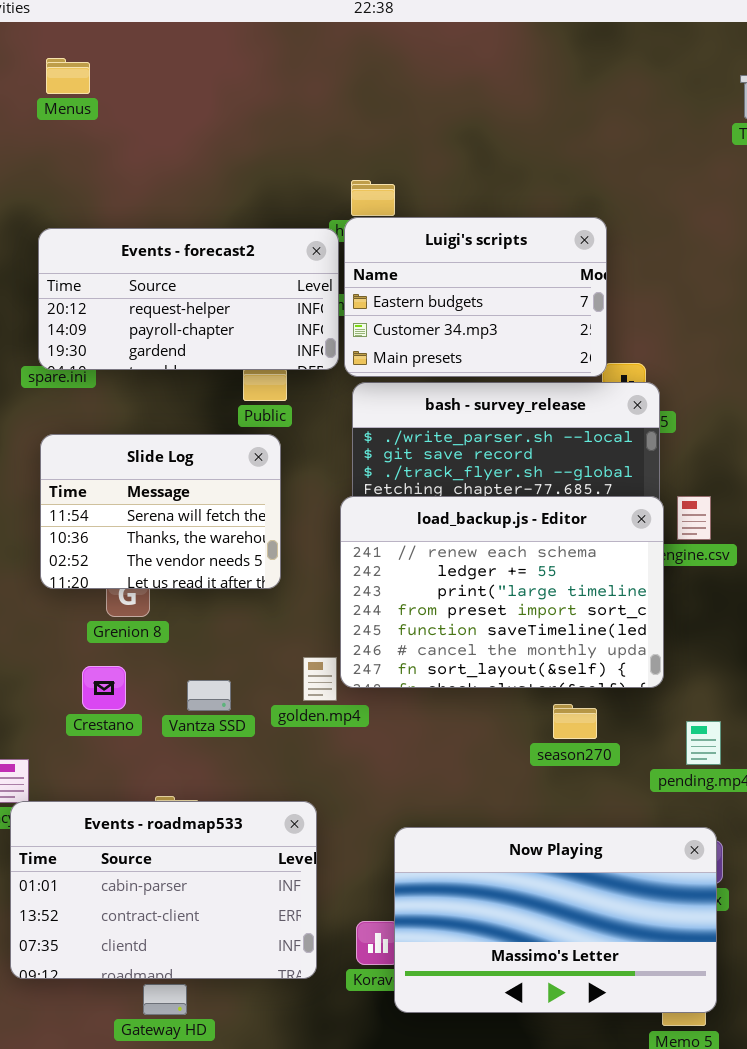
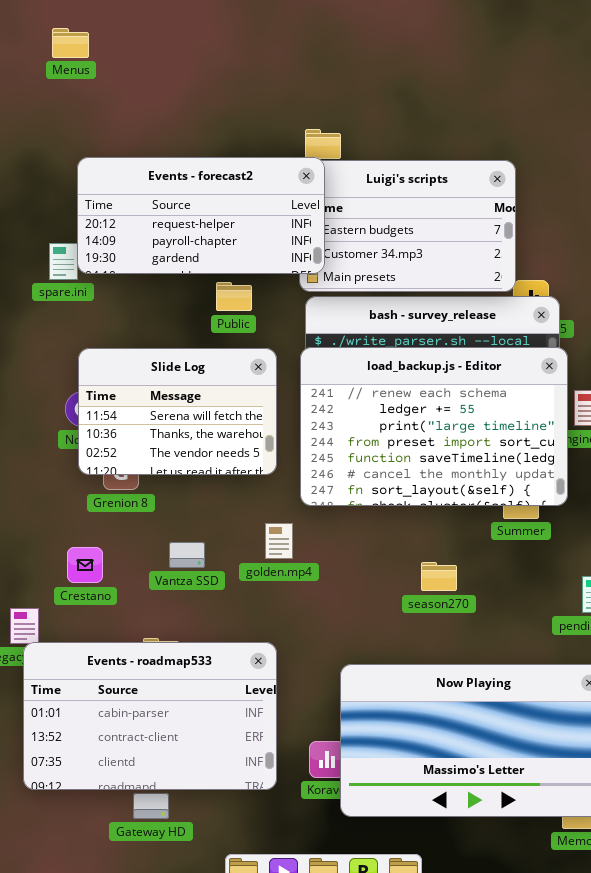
Events - forecast2: [38,228,339,370] -> [77,157,325,274], moved
Slide Log: [40,434,281,589] -> [78,348,277,475], moved
load_backup.js - Editor: [340,496,664,688] -> [300,347,568,506], moved
Crestano: [82,666,126,710] -> [67,547,103,583], moved
season270: [553,704,597,739] -> [421,562,457,591], moved

